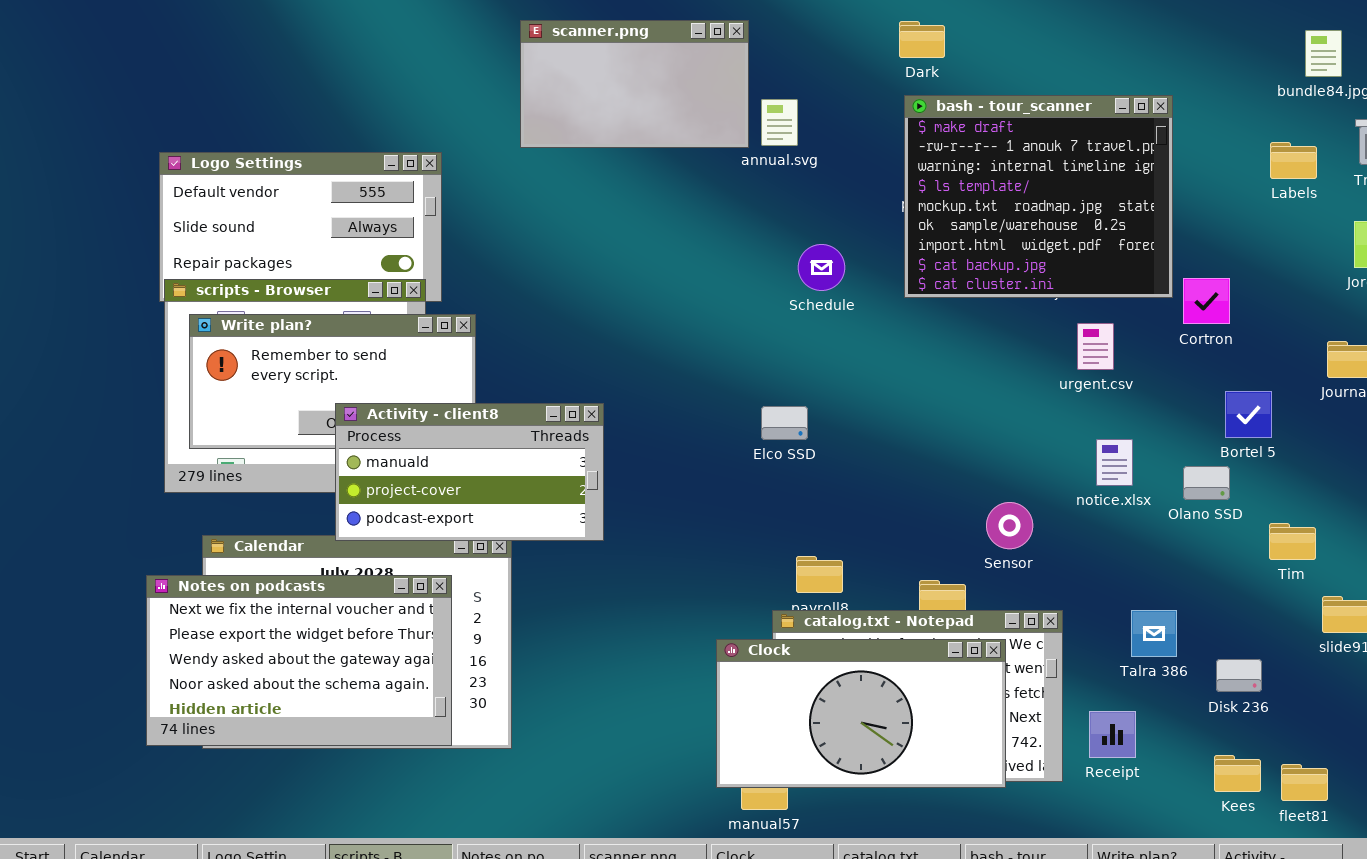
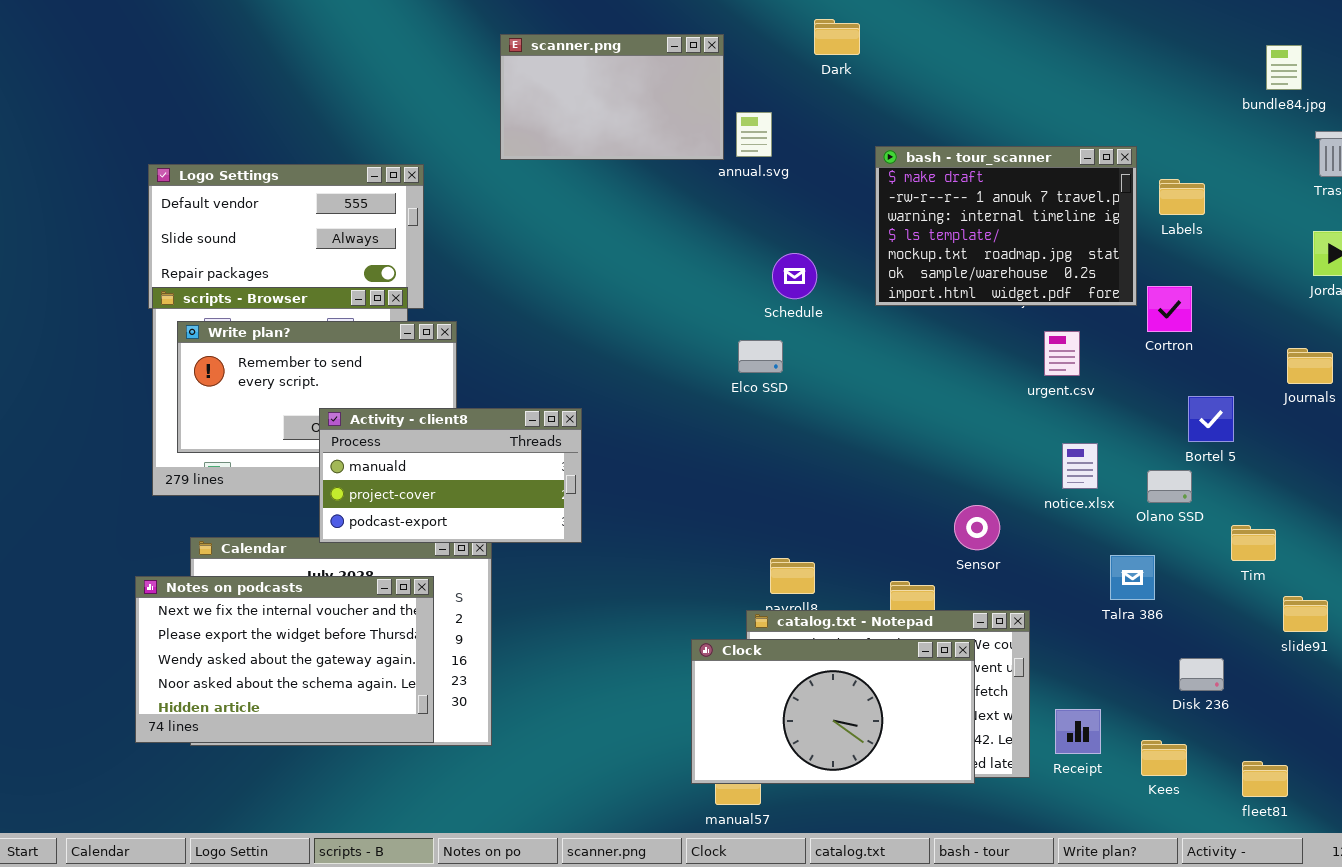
Dark: [899,21,945,58] -> [814,19,860,55], moved
bash - tour_scanner: [904,95,1173,298] -> [875,146,1137,306], resized
Labels: [1270,142,1317,179] -> [1159,179,1205,215], moved
Elco SSD: [761,406,808,440] -> [738,340,783,373], moved
Talra 386: [1131,610,1177,657] -> [1110,555,1155,600], moved
Kees: [1214,755,1261,792] -> [1141,740,1187,776], moved

